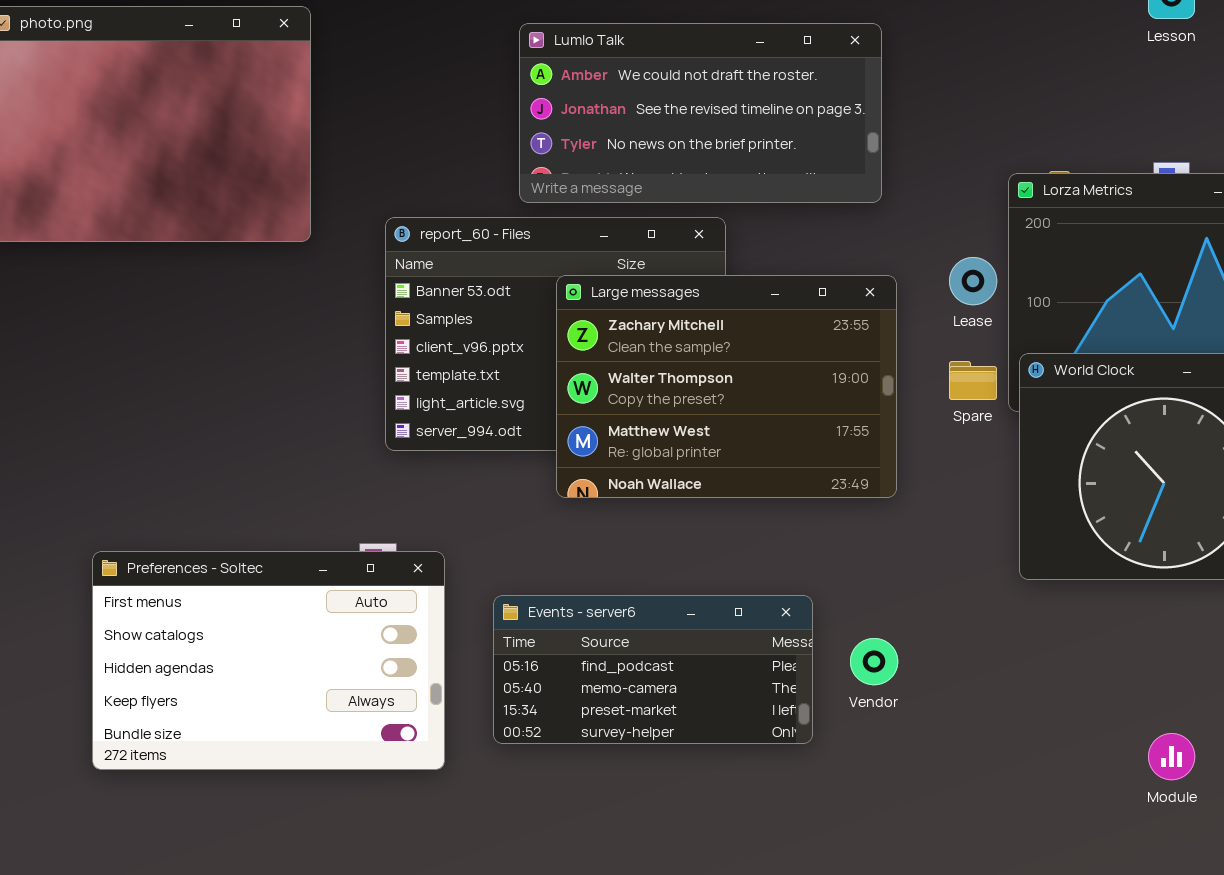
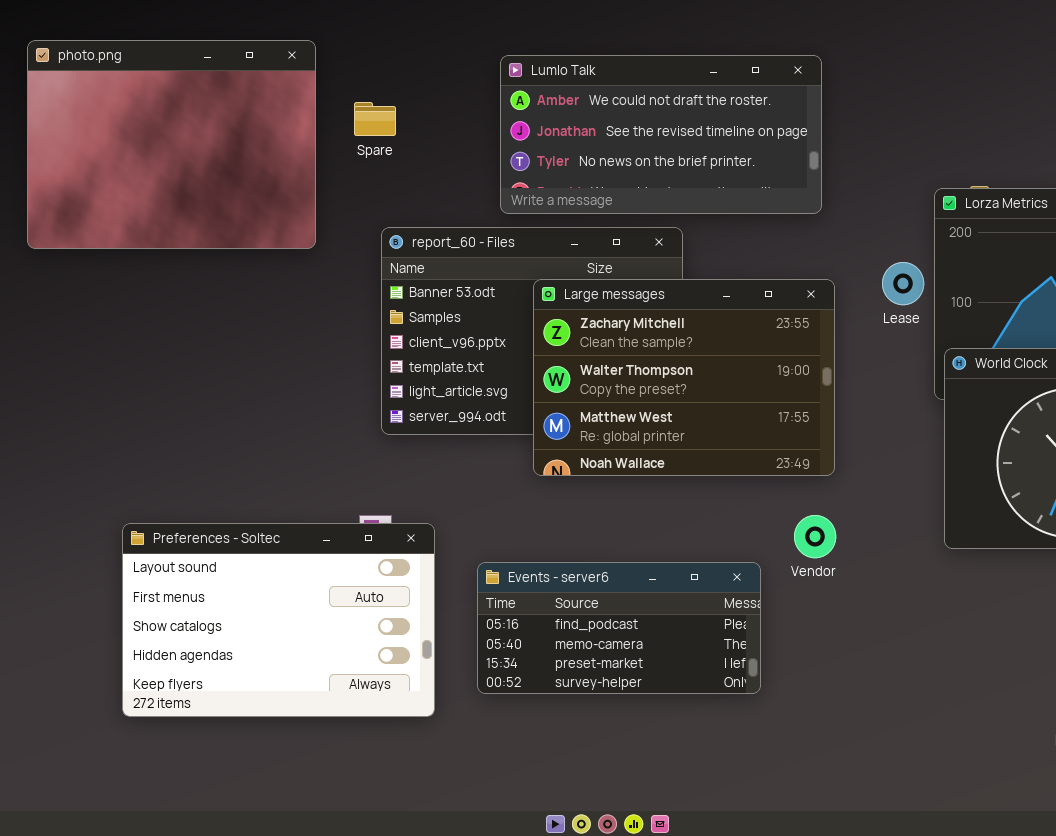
Spare: [949,361,997,400] -> [354,102,396,136], moved
Preferences - Soltec: [92,551,445,770] -> [122,523,435,717], scrolled up 1 row
Vendor: [850,638,898,685] -> [794,515,836,558], moved

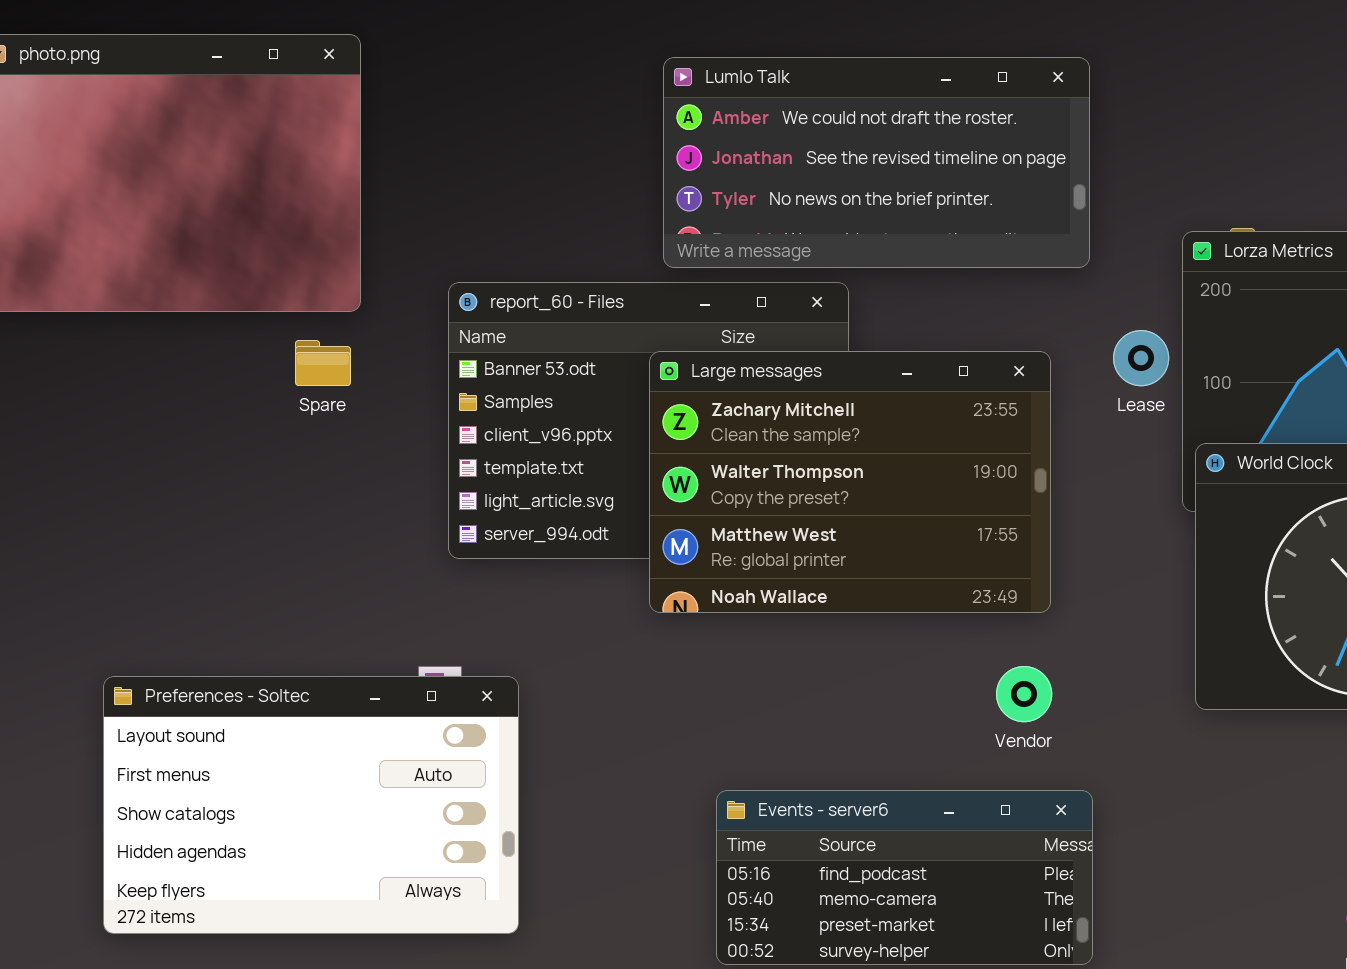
Lumlo Talk: [500,55,822,214] -> [663,57,1090,268], moved
Spare: [354,102,396,136] -> [295,340,351,386], moved
Events - server6: [477,562,761,694] -> [716,790,1093,965], moved

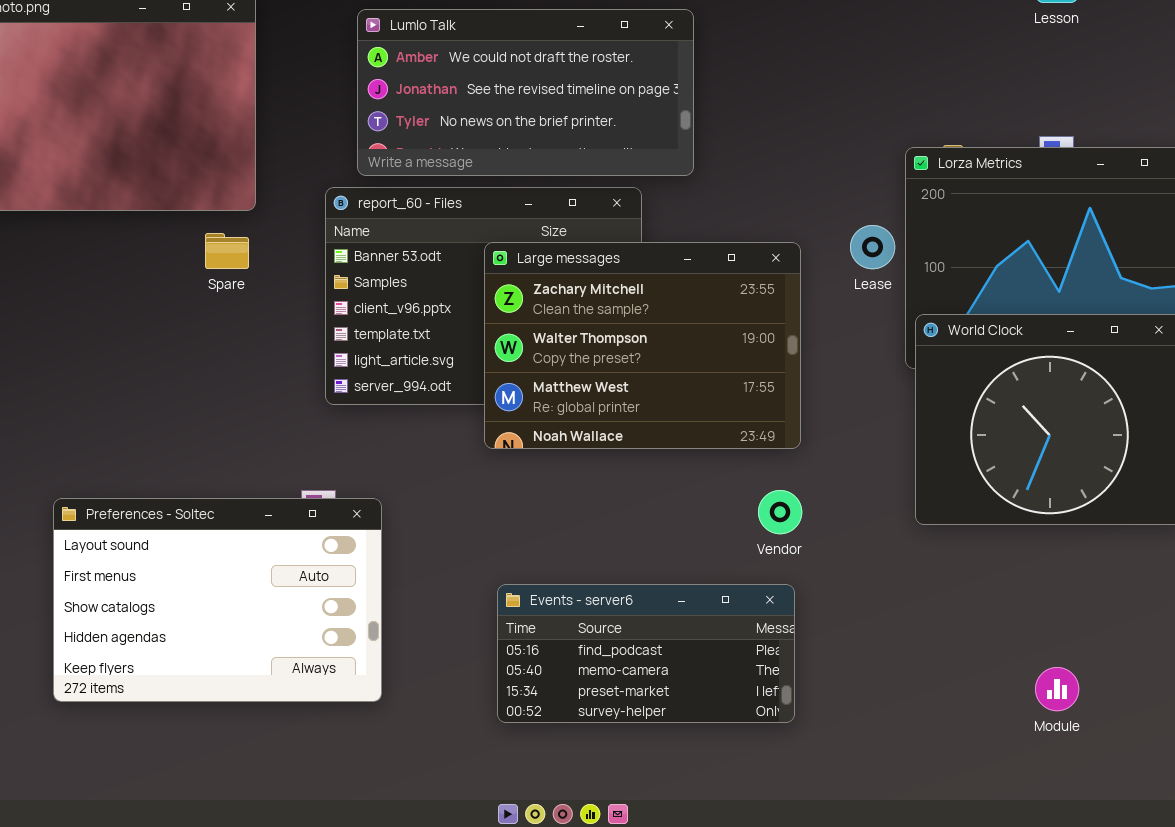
Lumlo Talk: [663,57,1090,268] -> [357,9,694,176], moved
Events - server6: [716,790,1093,965] -> [497,584,795,723], moved

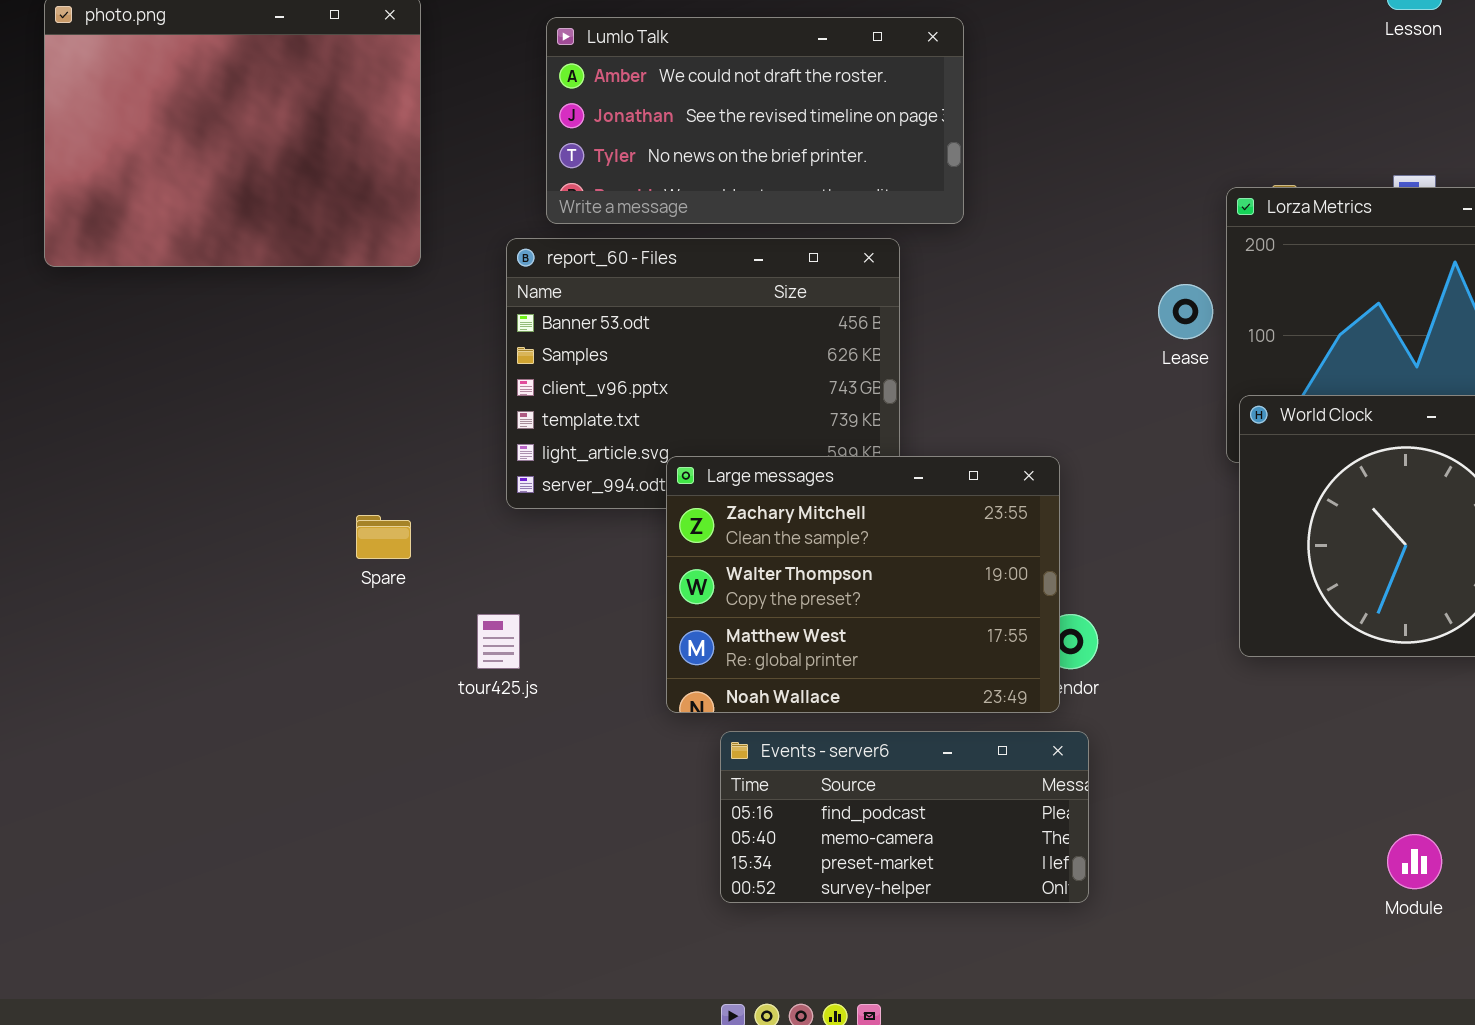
Spare: [205,233,249,269] -> [356,515,411,559], moved
Large messages: [484,242,801,449] -> [666,456,1060,713], moved
Preferences - Soltec: [53,498,382,702] -> none, closed

